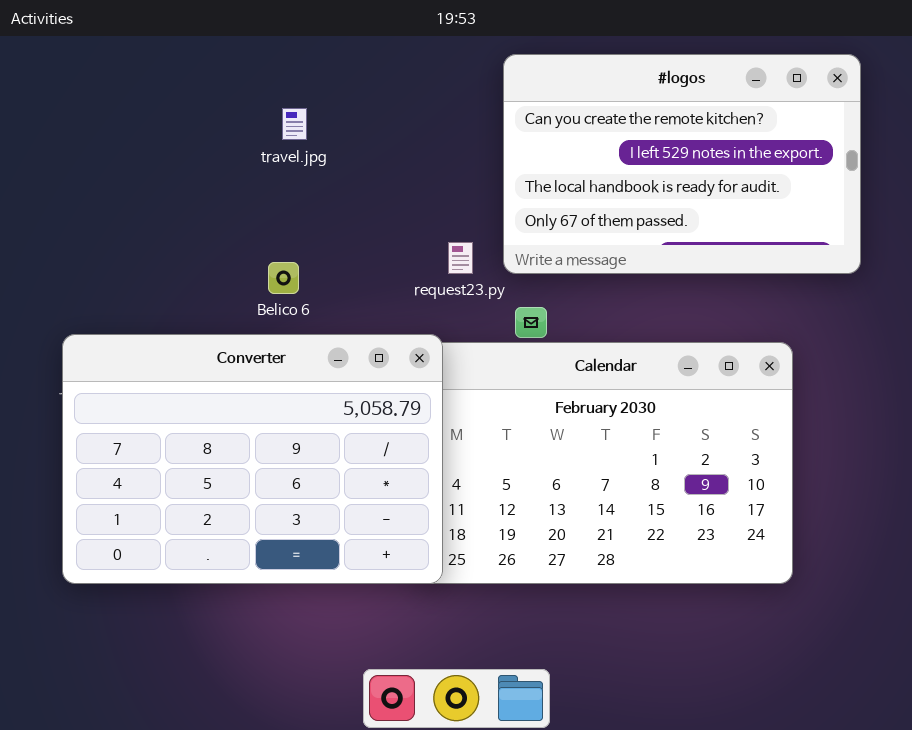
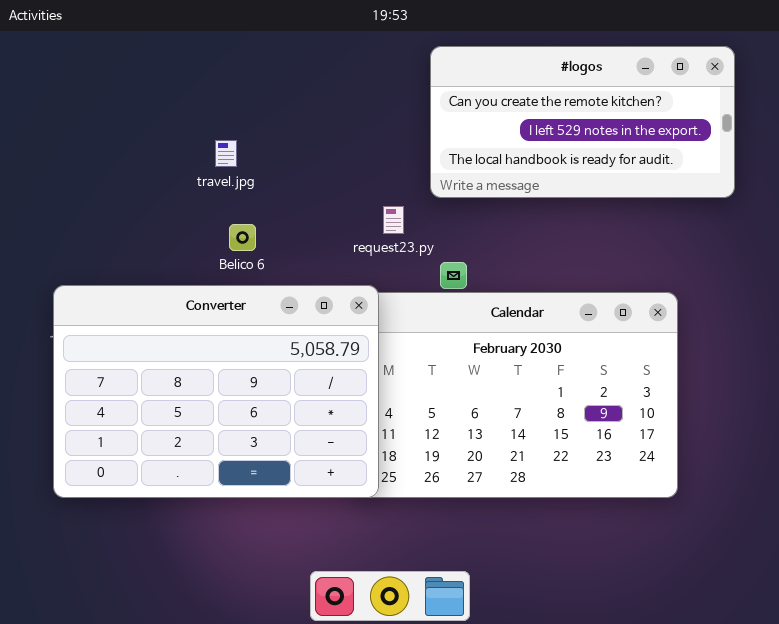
#logos: [503,54,861,274] -> [430,46,735,198], resized
travel.jpg: [282,108,307,140] -> [215,140,237,167], moved

